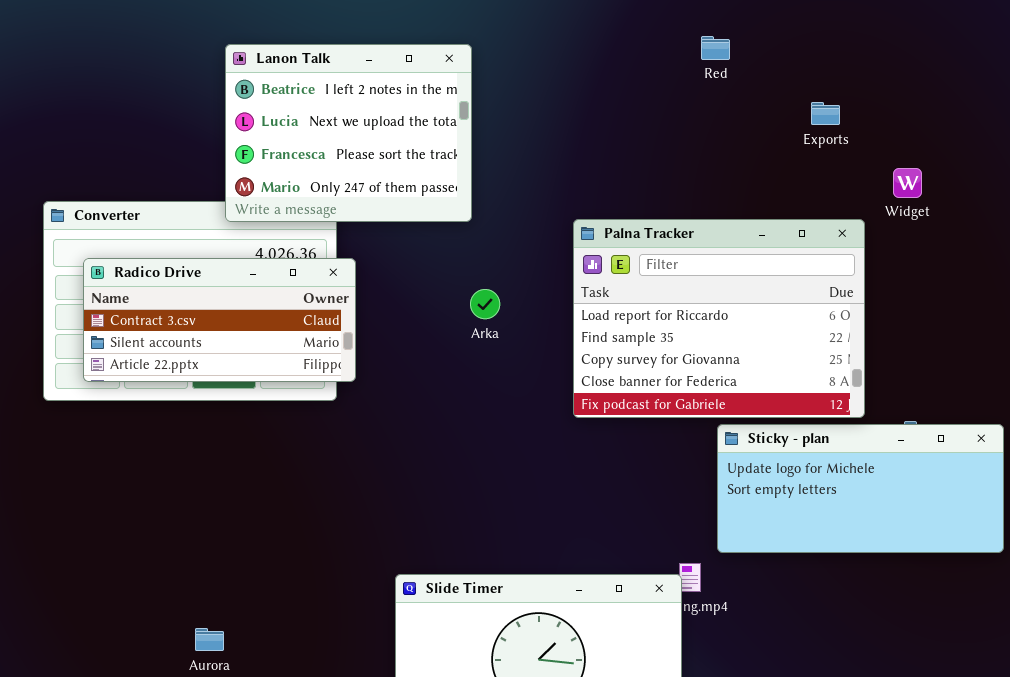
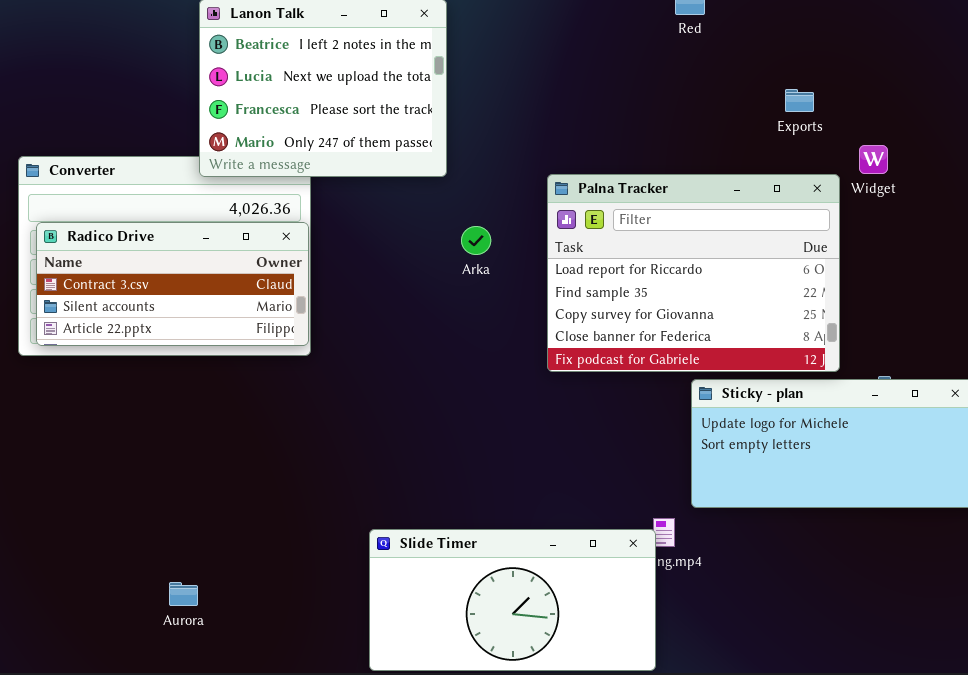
Exports: [811,102,840,125] -> [785,89,814,112], moved
Widget: [893,168,922,198] -> [859,145,888,174], moved
Radico Drive: [83,258,356,382] -> [36,222,309,346], moved
Arka: [470,289,500,319] -> [461,226,491,255], moved

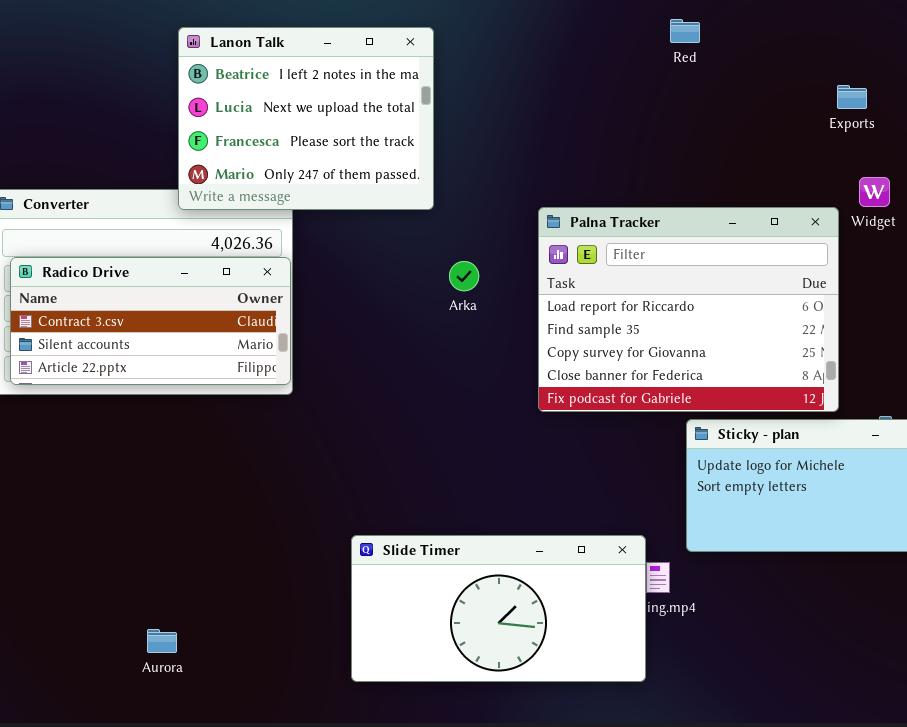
Exports: [785,89,814,112] -> [837,85,867,109], moved
Slide Timer: [369,529,656,671] -> [351,535,646,682], moved

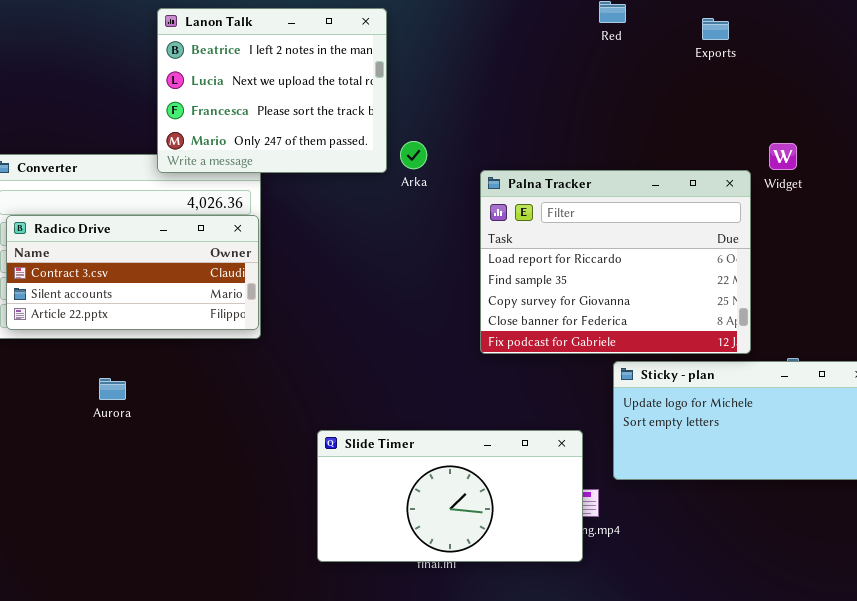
Exports: [837,85,867,109] -> [702,18,729,40], moved
Arka: [449,261,479,291] -> [400,141,427,169], moved
Slide Timer: [351,535,646,682] -> [317,430,583,562], moved
Aurora: [147,629,177,653] -> [99,378,126,400], moved

